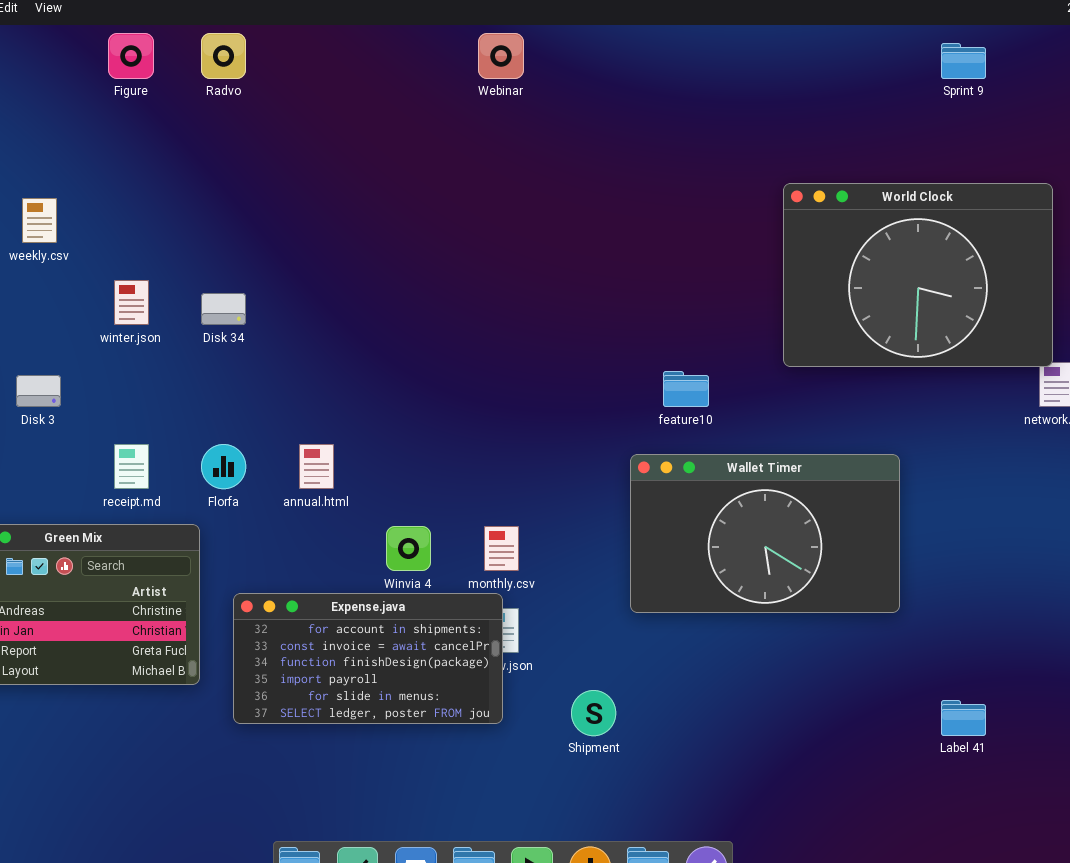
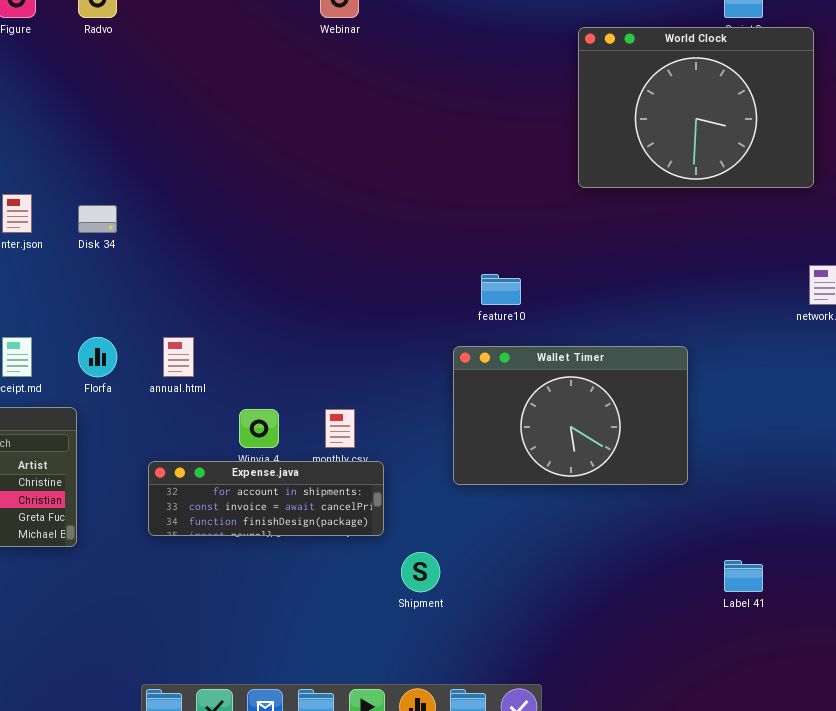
World Clock: [783,183,1053,367] -> [578,27,814,188], moved
Expense.java: [233,593,503,724] -> [148,461,384,536], moved, resized

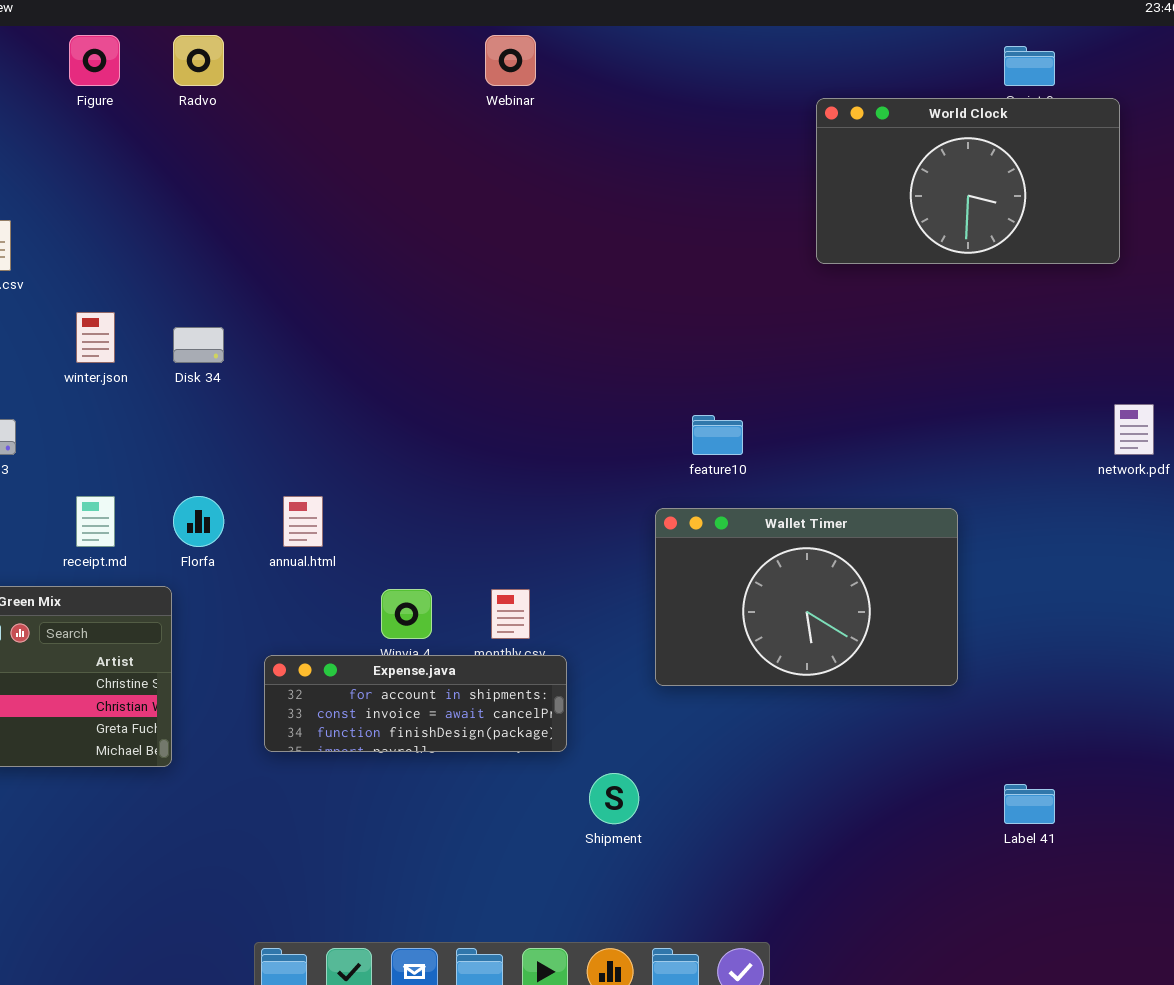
World Clock: [578,27,814,188] -> [816,98,1120,264], resized

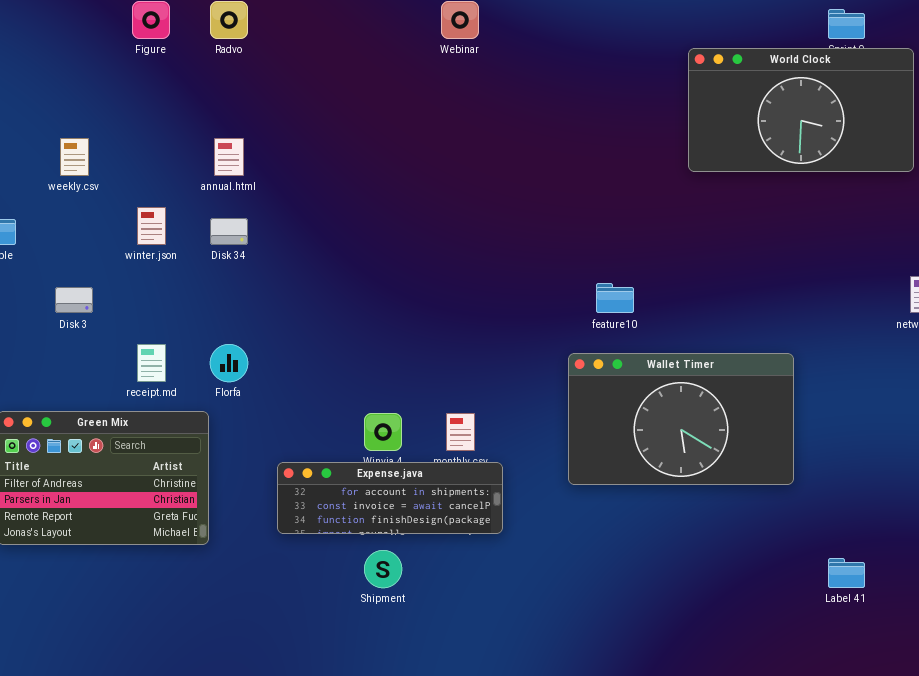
annual.html: [283,496,323,547] -> [214,138,244,176], moved
Shipment: [589,773,639,824] -> [364,550,402,588], moved

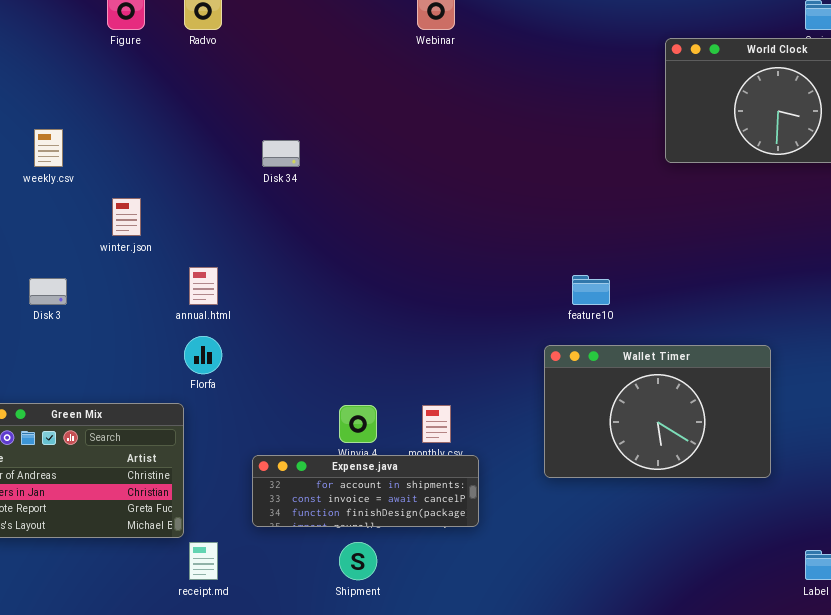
annual.html: [214,138,244,176] -> [189,267,218,305], moved
Disk 34: [210,218,248,245] -> [262,140,300,167], moved
receipt.md: [137,344,166,382] -> [189,542,218,580], moved

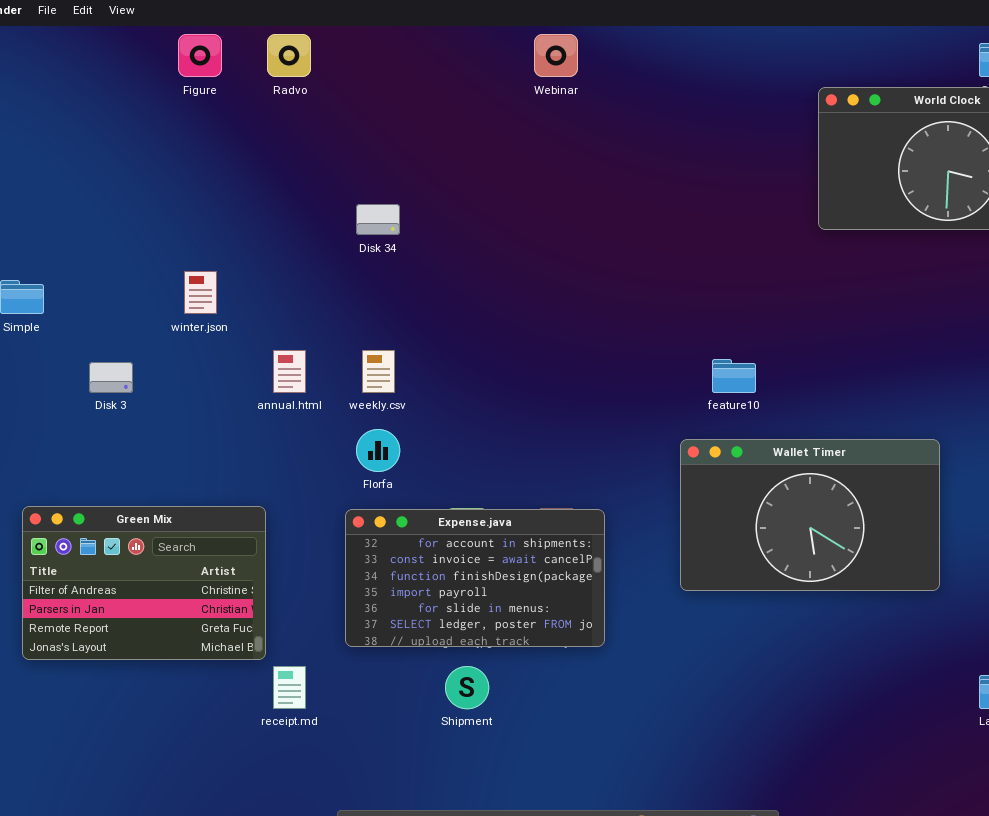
weekly.csv: [34,129,63,167] -> [362,350,395,393], moved
Florfa: [184,336,222,374] -> [356,429,400,472], moved
Expense.java: [252,455,479,527] -> [345,509,605,647], resized

